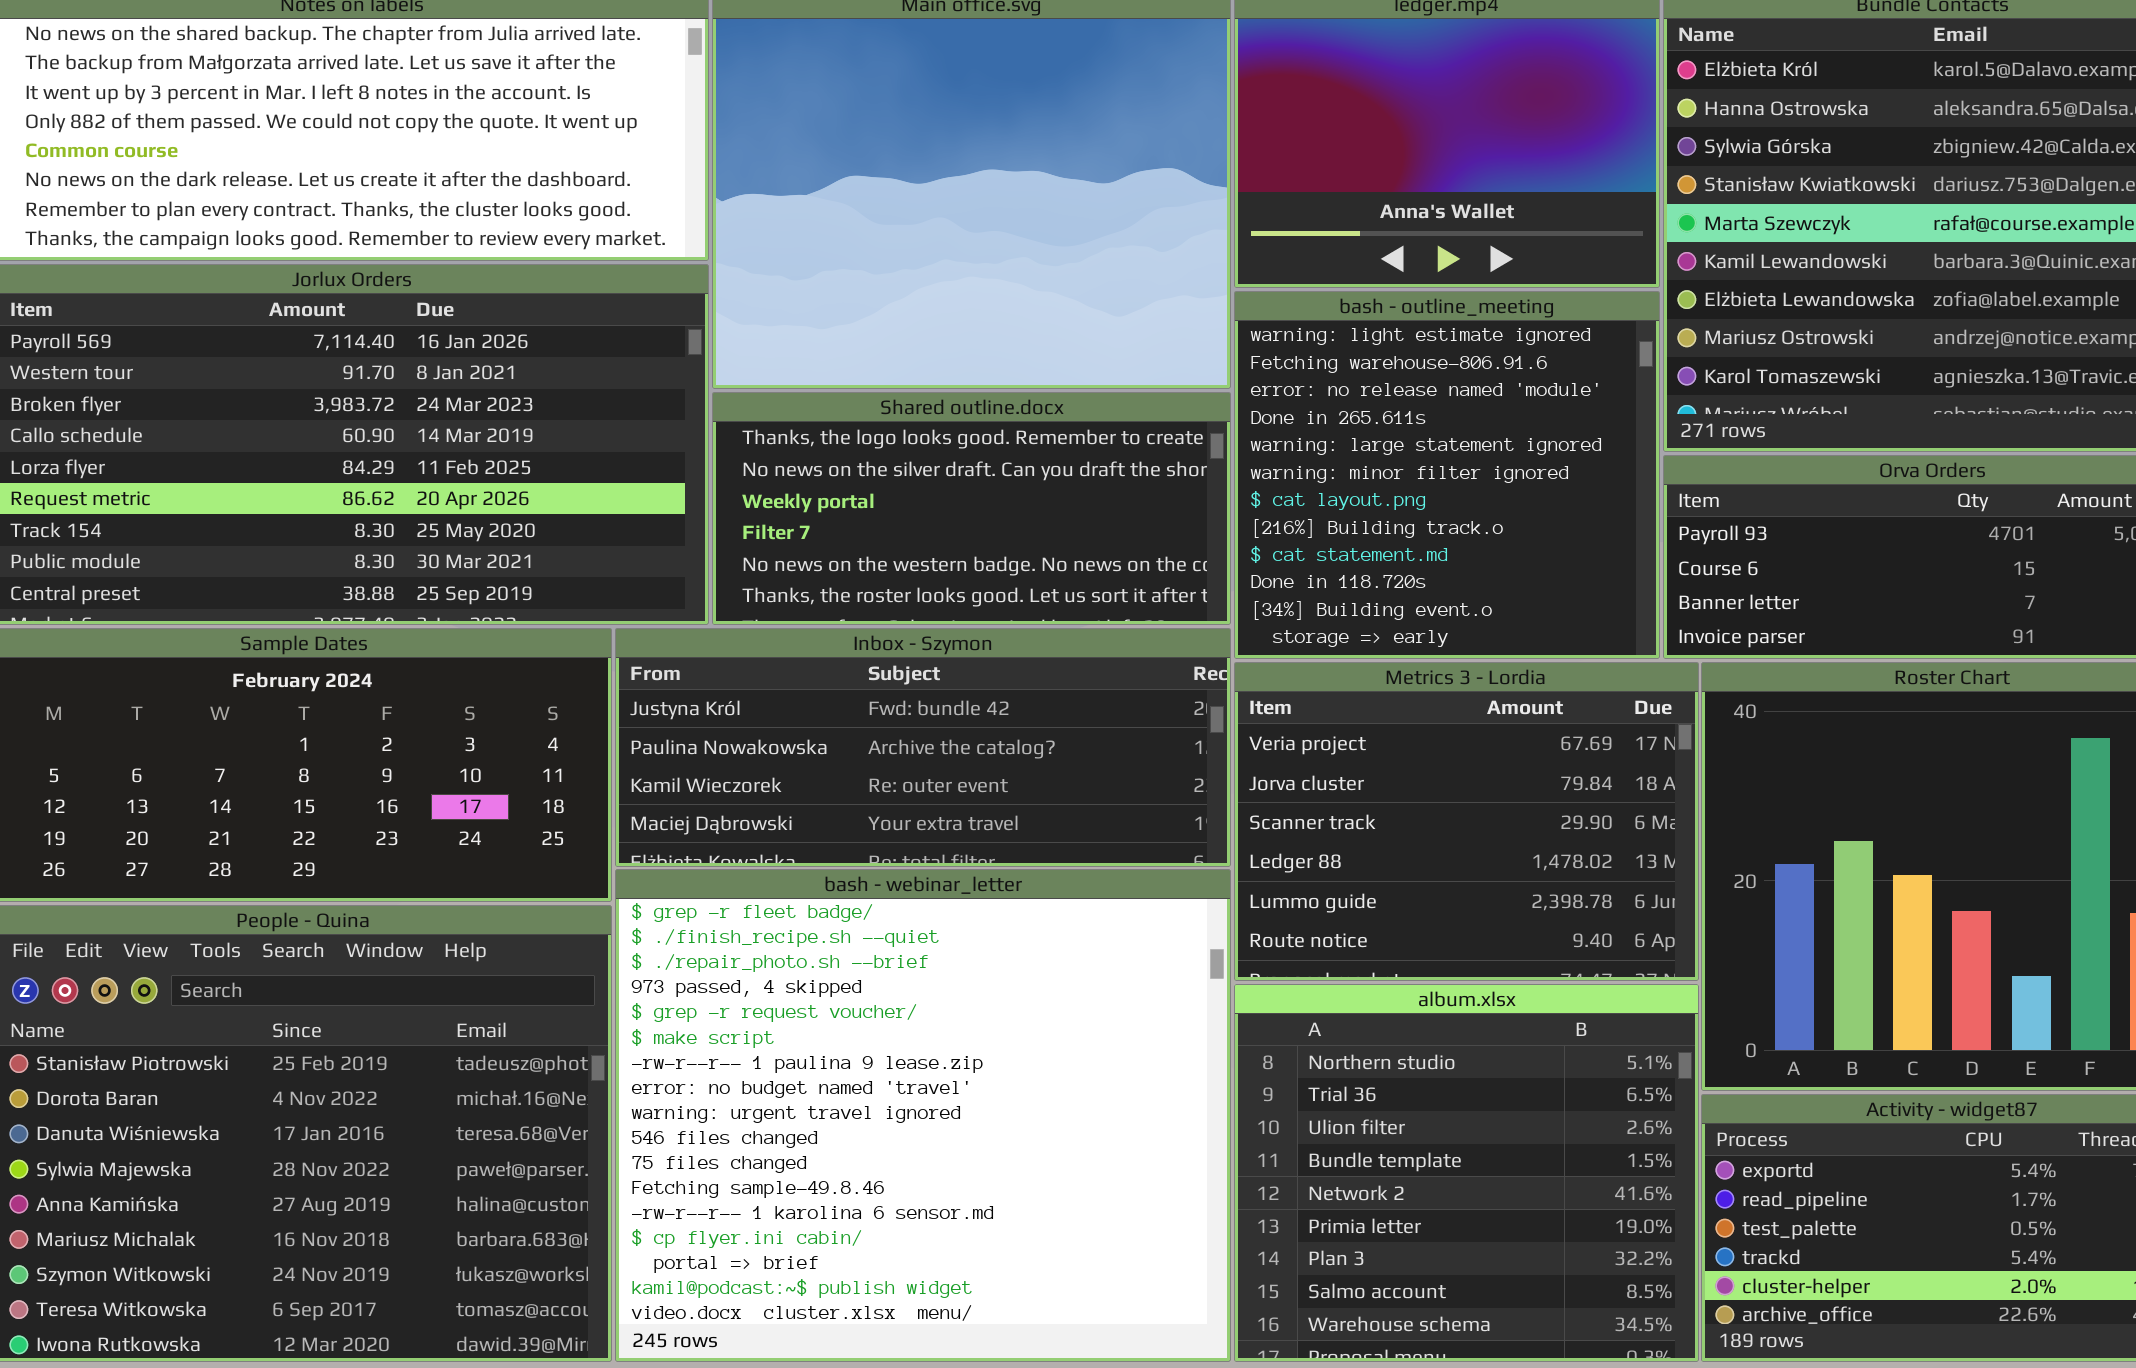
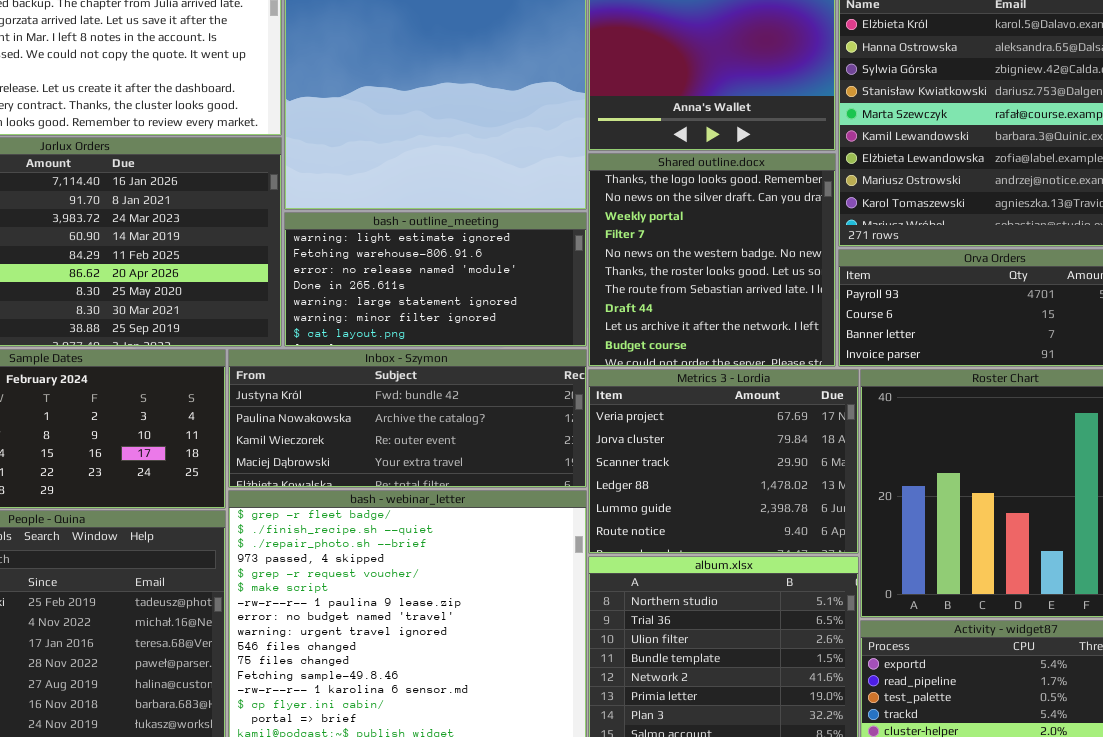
bash - outline_meeting: [1234,291,1660,659] -> [284,212,587,347], moved, resized
Shared outline.docx: [712,392,1231,625] -> [588,153,836,367], moved, resized

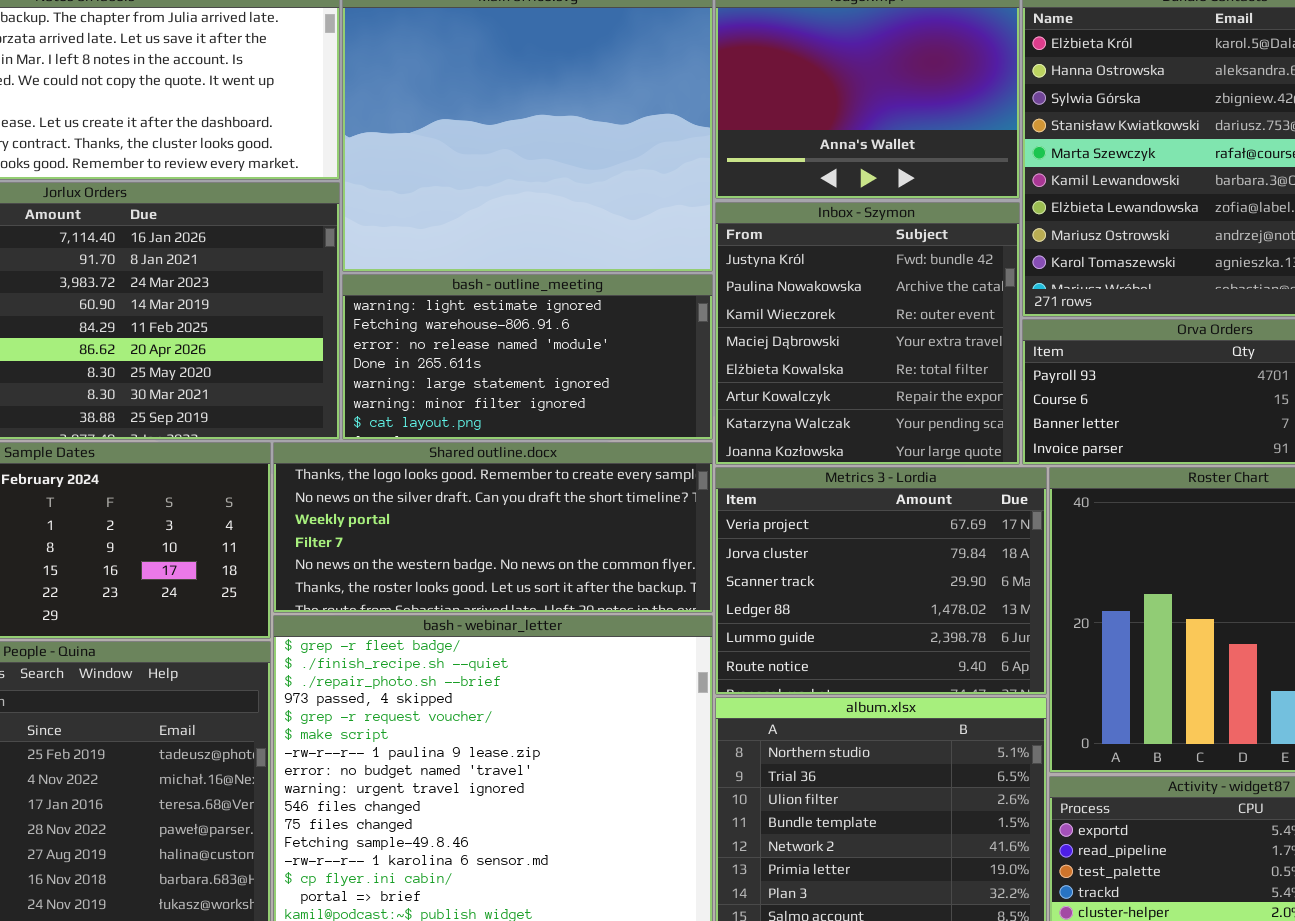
Shared outline.docx: [588,153,836,367] -> [273,442,713,613], moved, resized
Inbox - Szymon: [228,349,587,488] -> [715,202,1020,465], moved, resized

